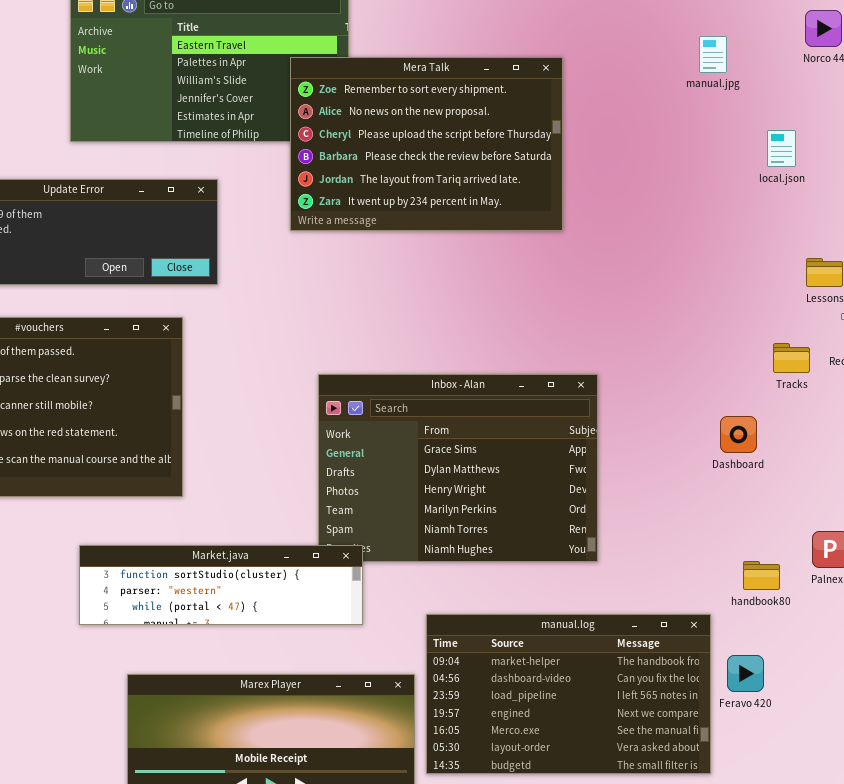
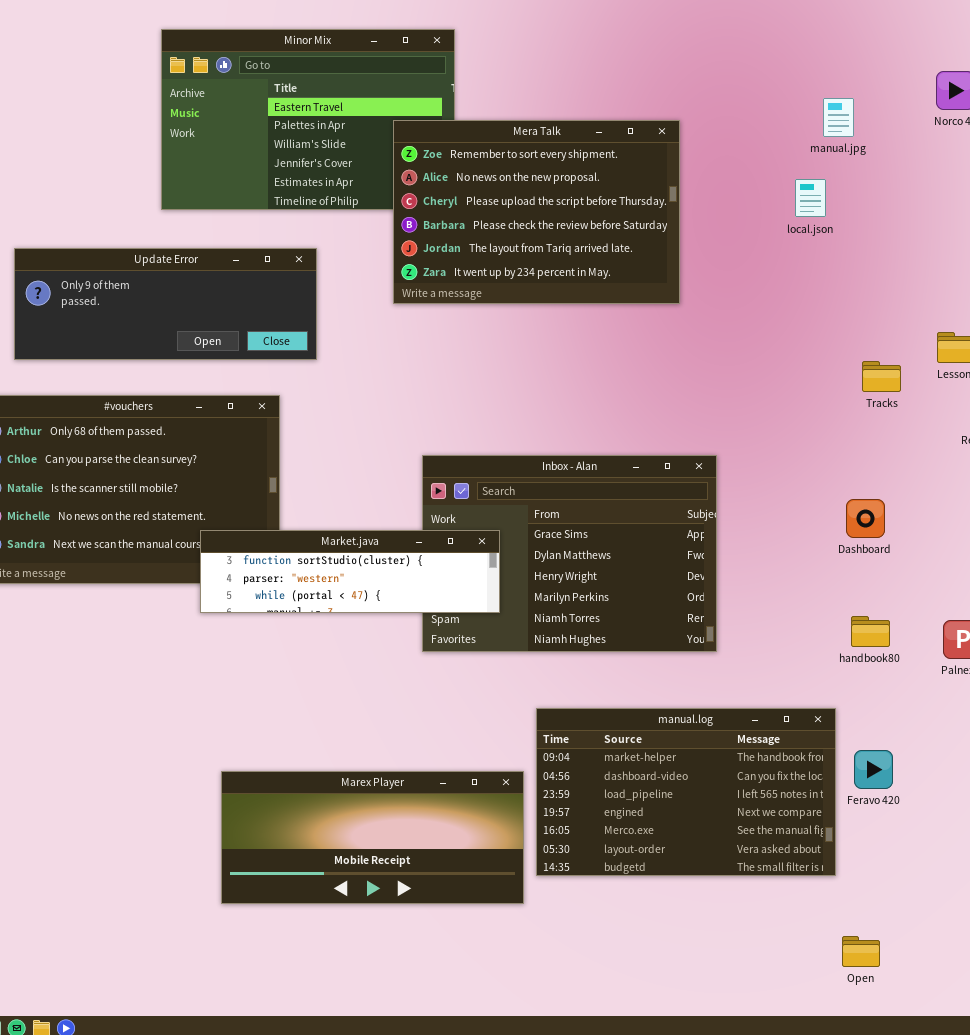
local.json: [767,130,796,167] -> [795,179,826,217], moved
Tracks: [773,343,810,373] -> [862,361,901,392], moved
Market.java: [79,545,363,625] -> [200,530,500,613], moved
handbook80: [743,561,780,590] -> [851,616,890,647], moved

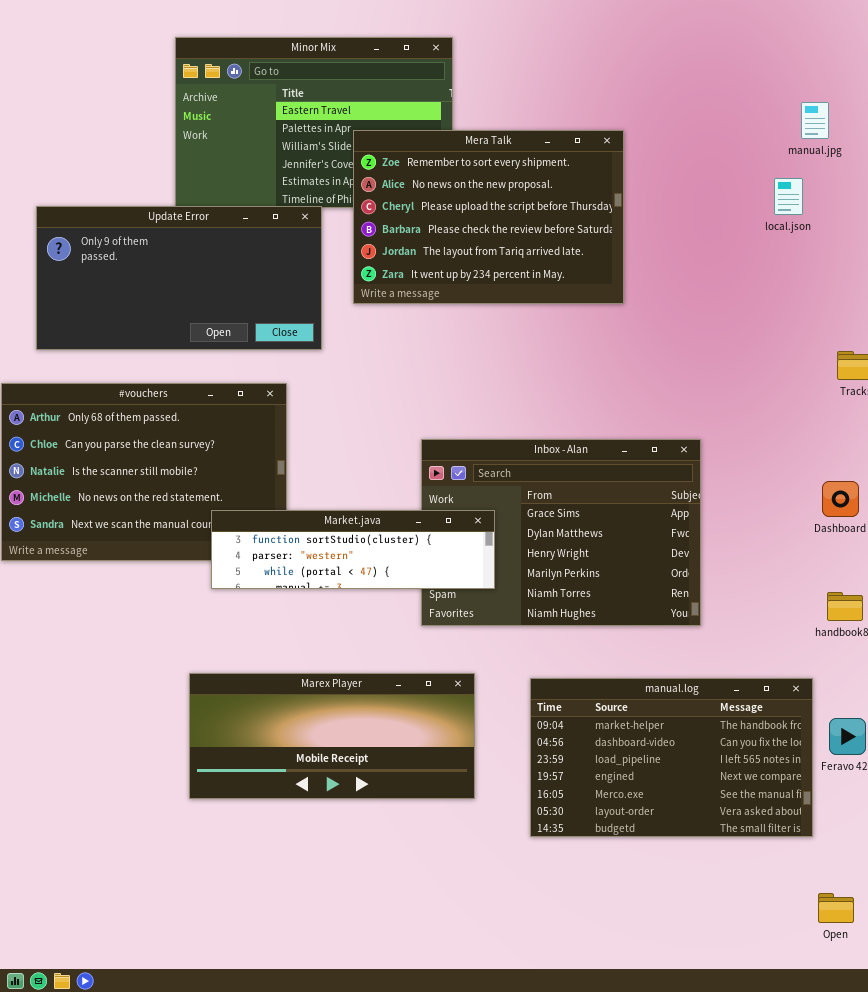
Mera Talk: [393,120,680,304] -> [353,130,624,304], moved
Update Error: [14,248,317,360] -> [36,206,322,350], resized
Marex Player: [221,771,524,904] -> [189,673,475,799], moved

